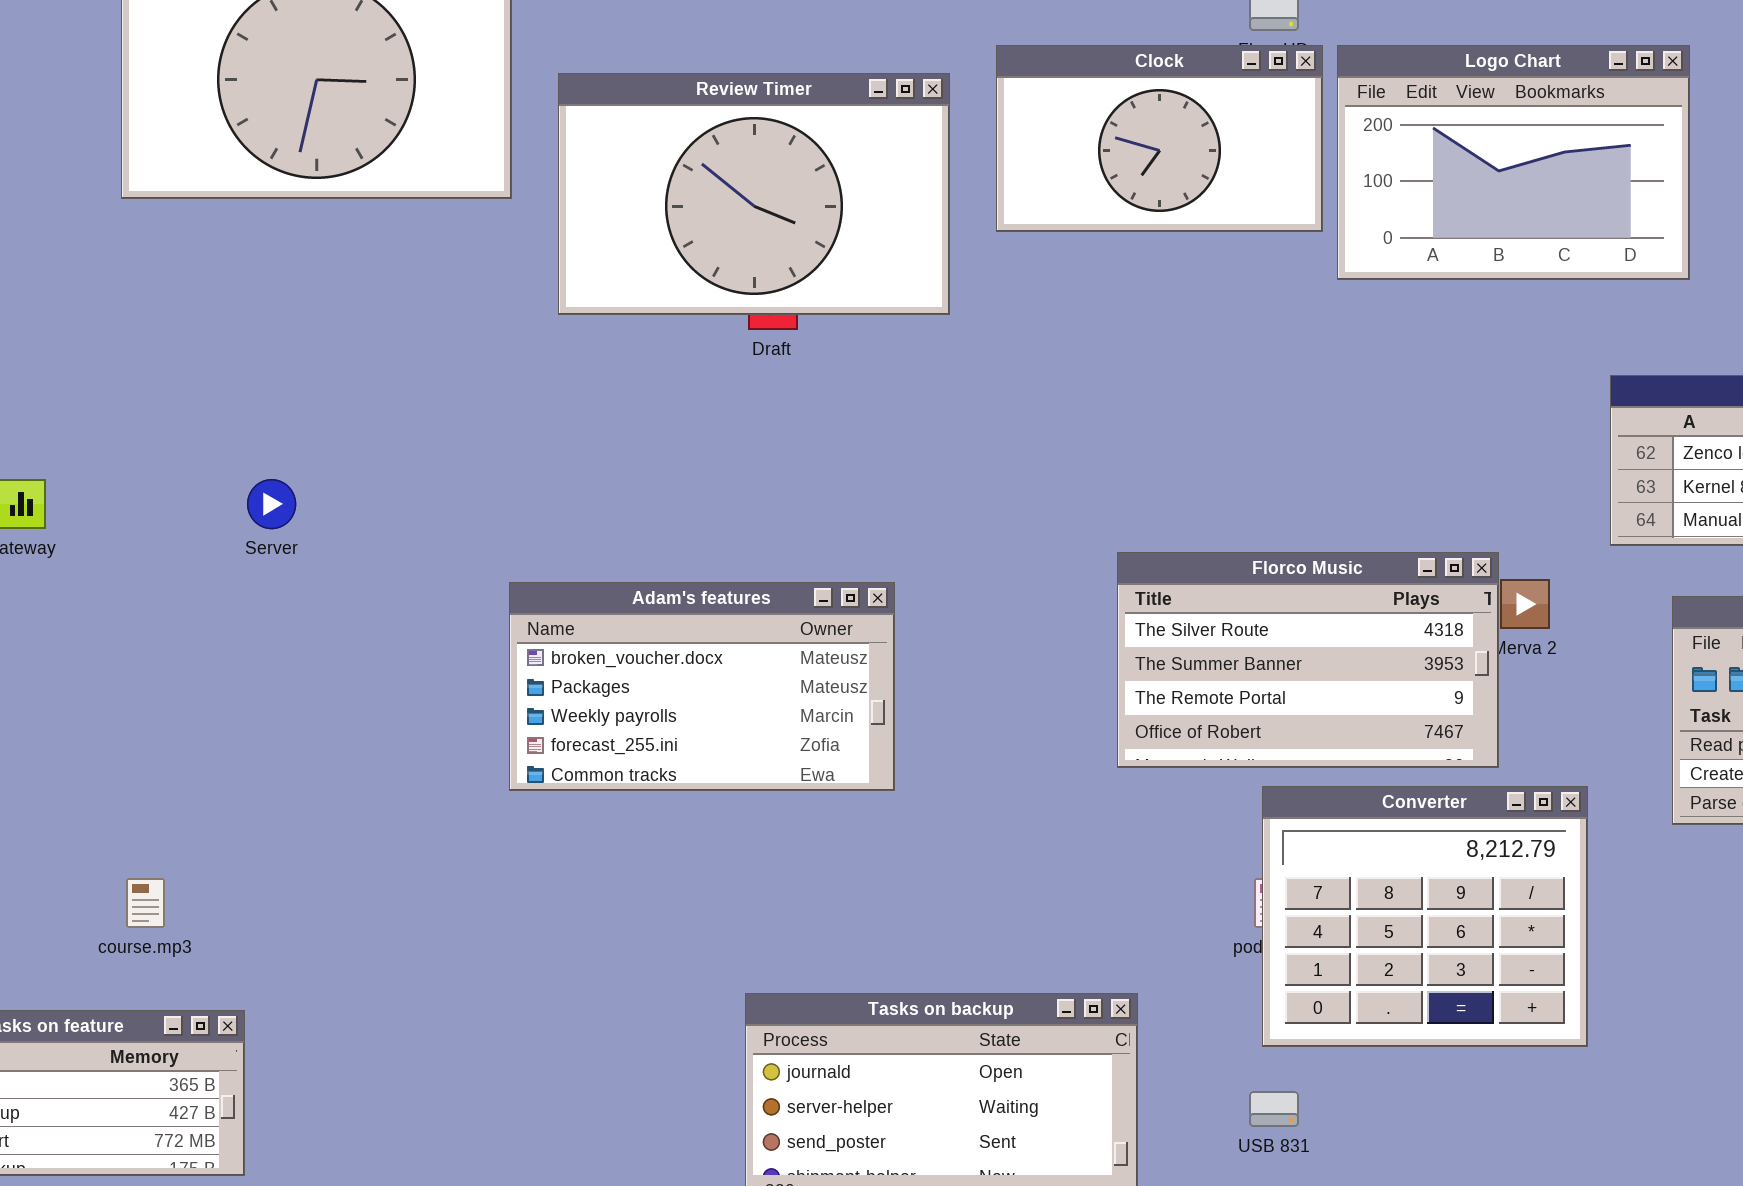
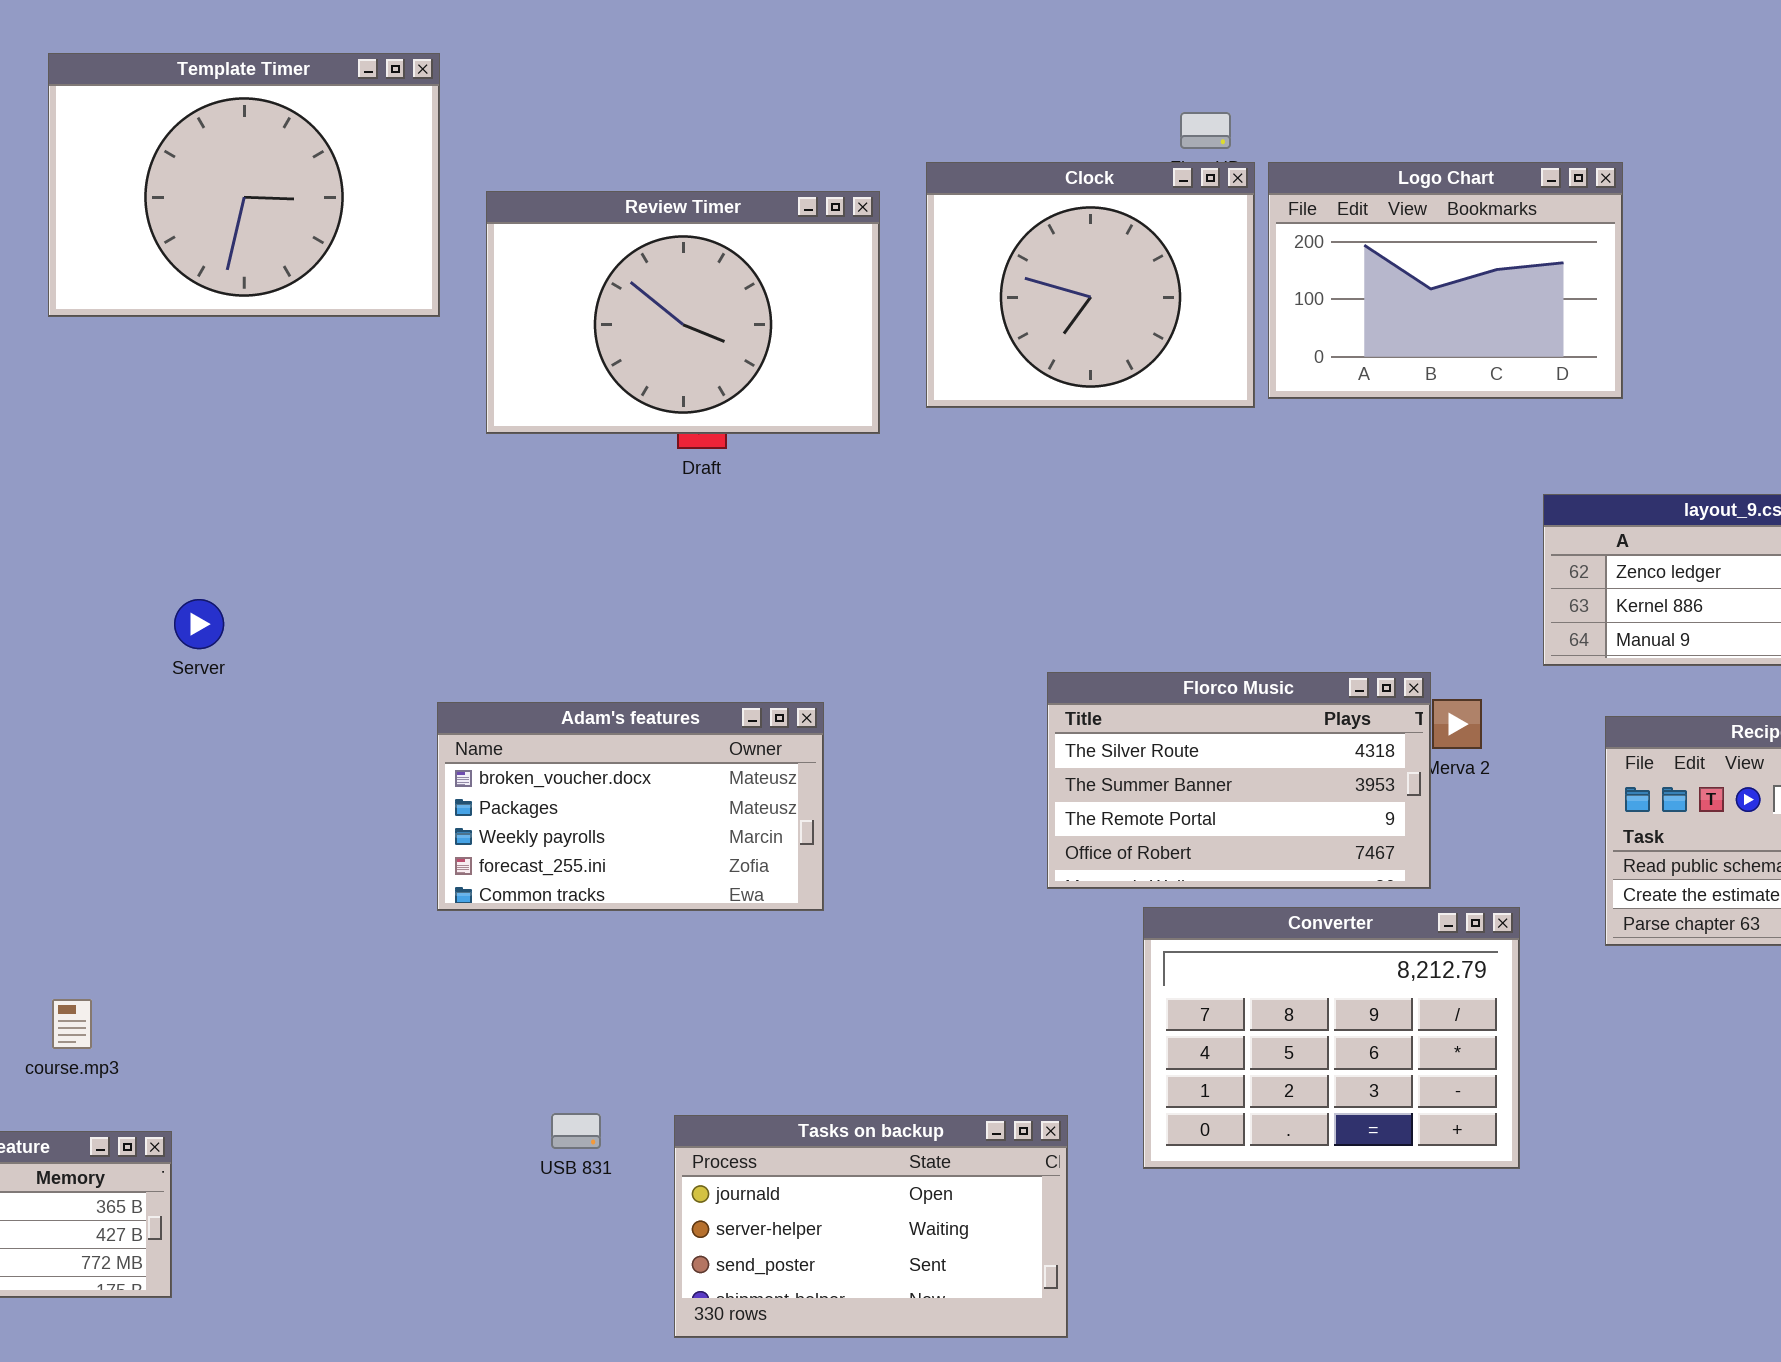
Clock: [996,45,1323,232] -> [926,162,1255,408], resized
Converter: [1262,786,1588,1047] -> [1143,907,1520,1169], resized
USB 831: [1249,1091,1299,1127] -> [551,1113,601,1149], moved

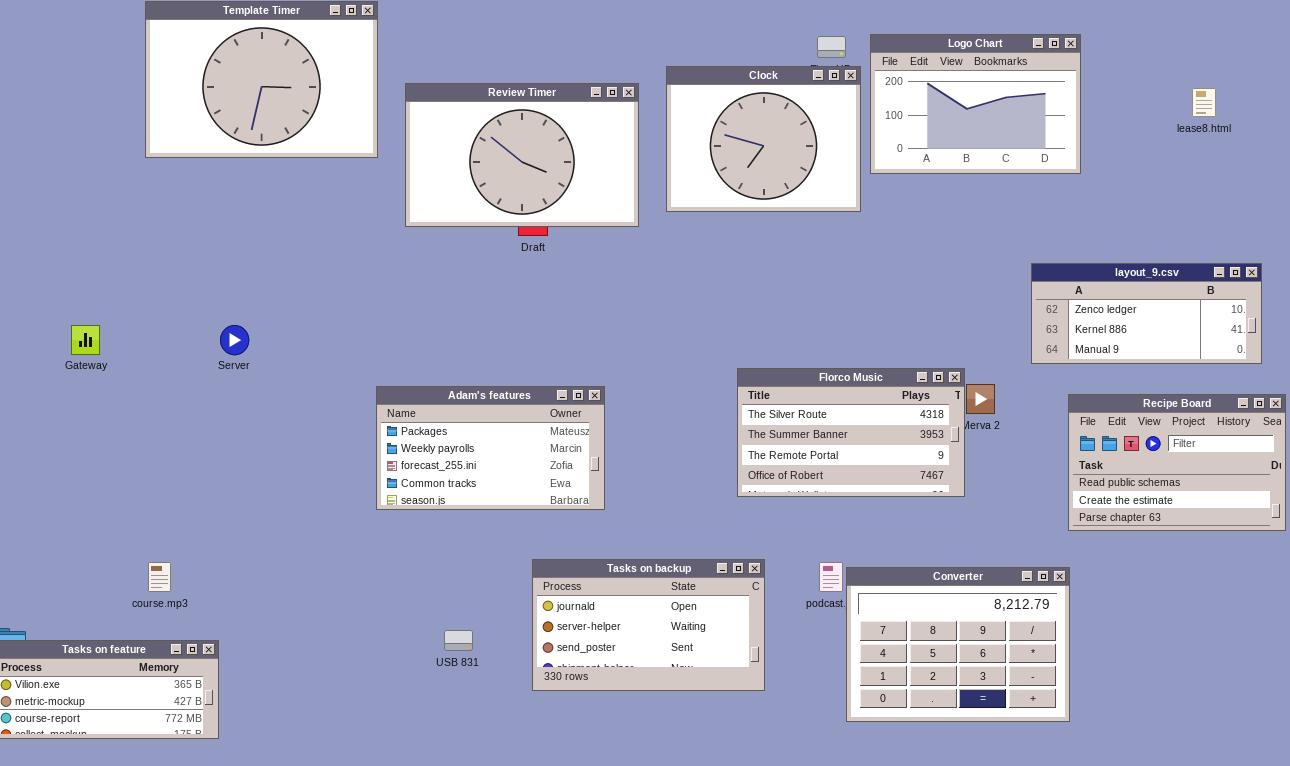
Logo Chart: [1268,162,1623,399] -> [870,34,1081,174], moved
Adam's features: [437,702,824,911] -> [376,386,605,510], scrolled down 1 row
Converter: [1143,907,1520,1169] -> [846,567,1070,722], moved
Tasks on backup: [674,1115,1068,1338] -> [532,559,765,691], moved

